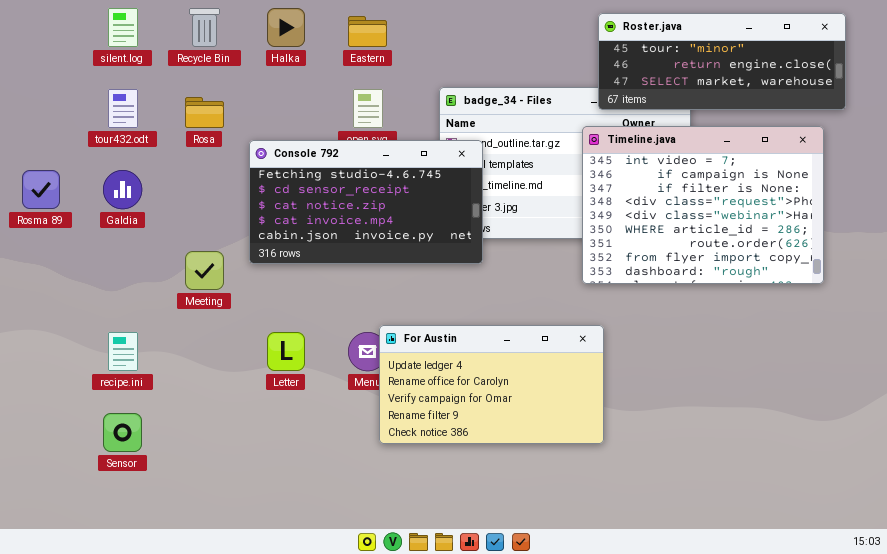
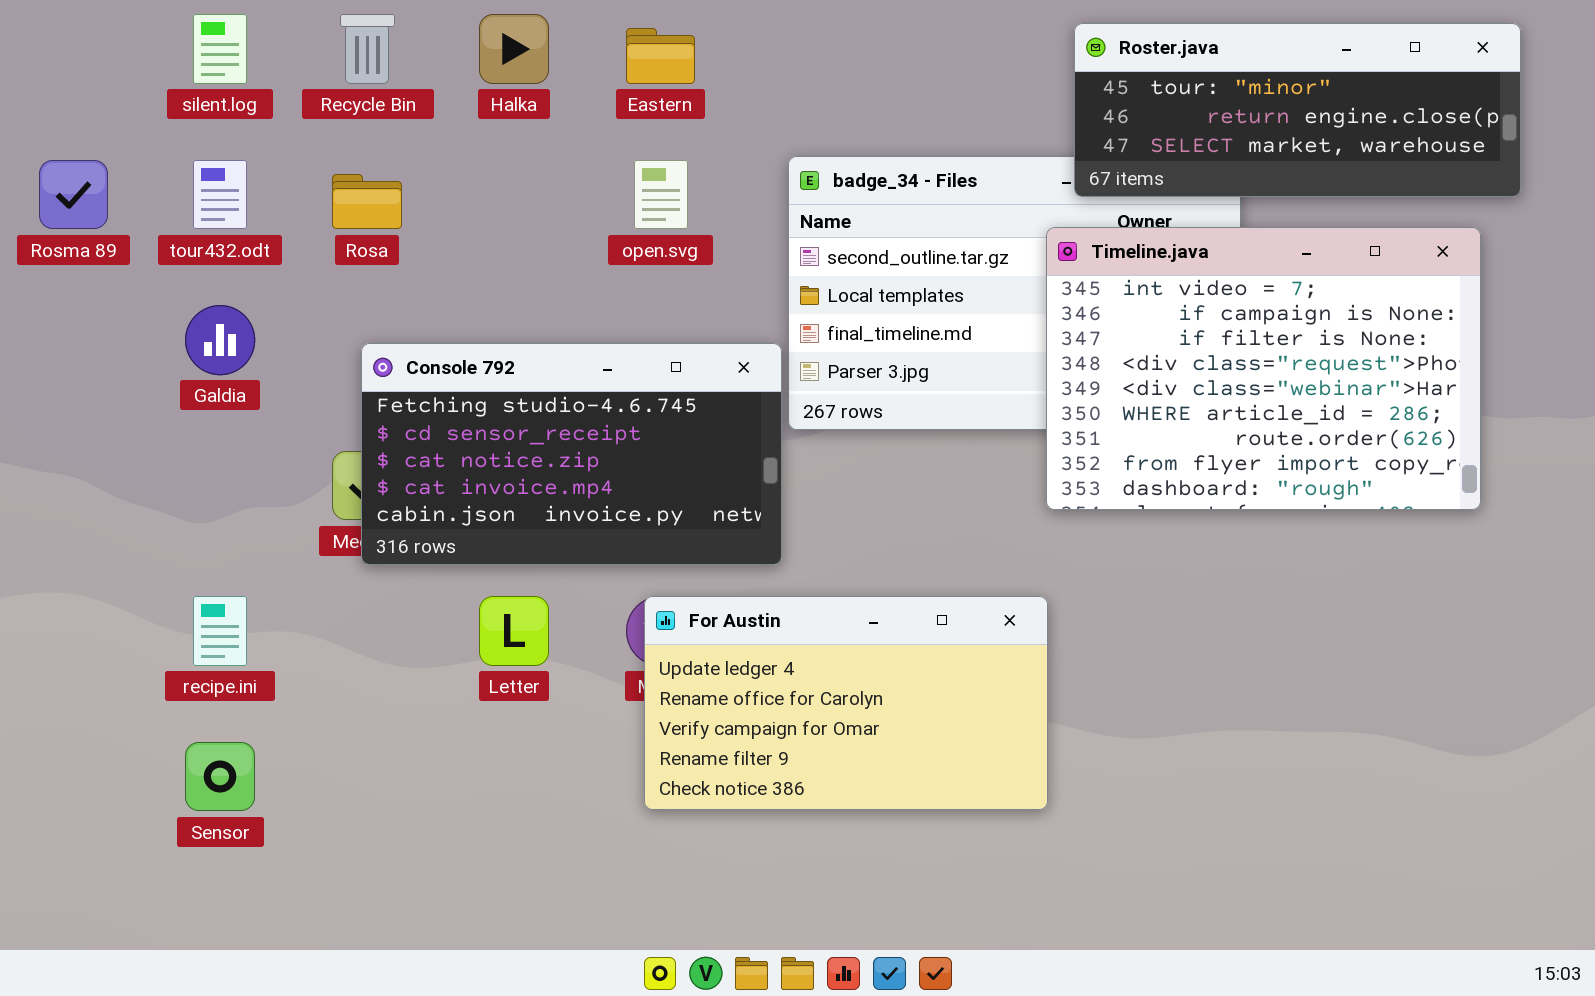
Console 792: [249,140,483,264] -> [361,343,782,565], moved
Rosma 89: [22,170,60,209] -> [39,160,108,229], moved
For Austin: [379,325,604,444] -> [644,596,1048,810], moved

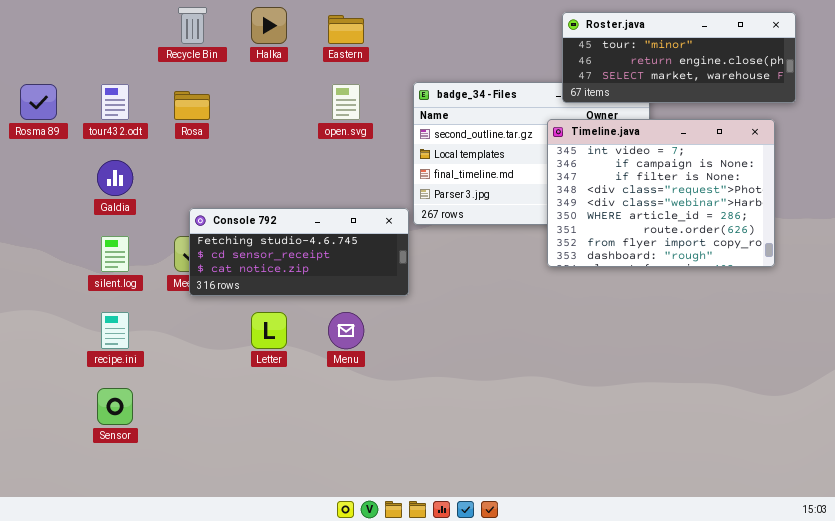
silent.log: [193,14,247,84] -> [101,236,129,272], moved
Console 792: [361,343,782,565] -> [189,208,409,296], resized
For Austin: [644,596,1048,810] -> none, closed

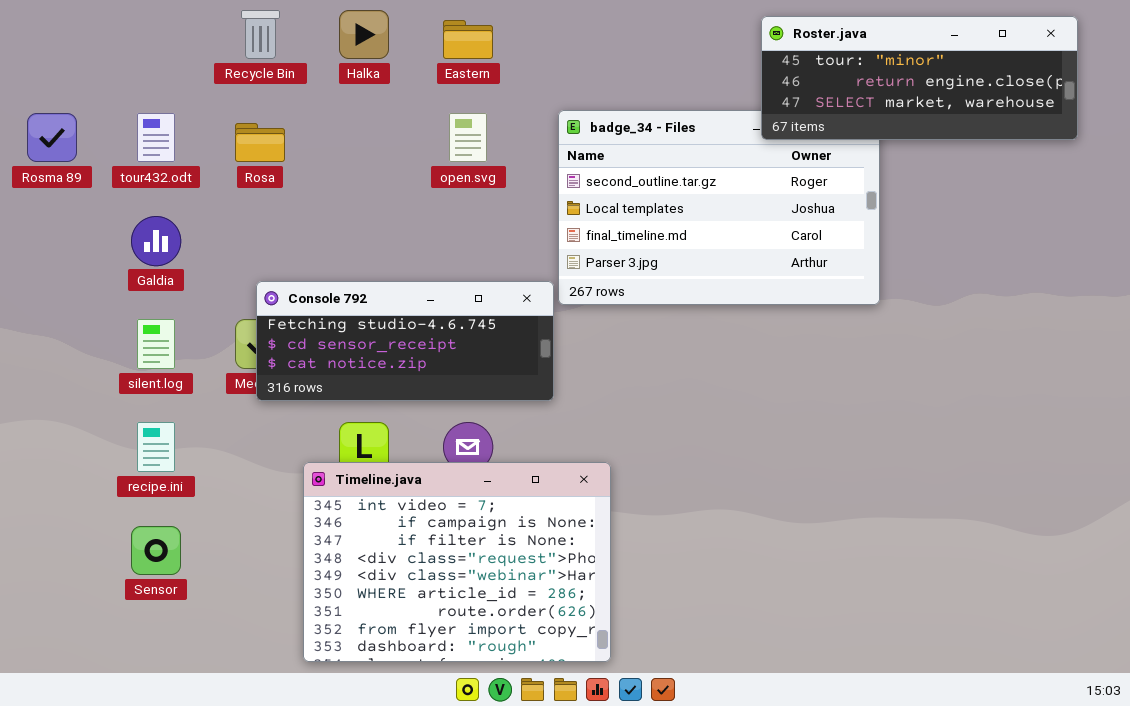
Timeline.java: [547,119,775,267] -> [303,462,611,662], moved

